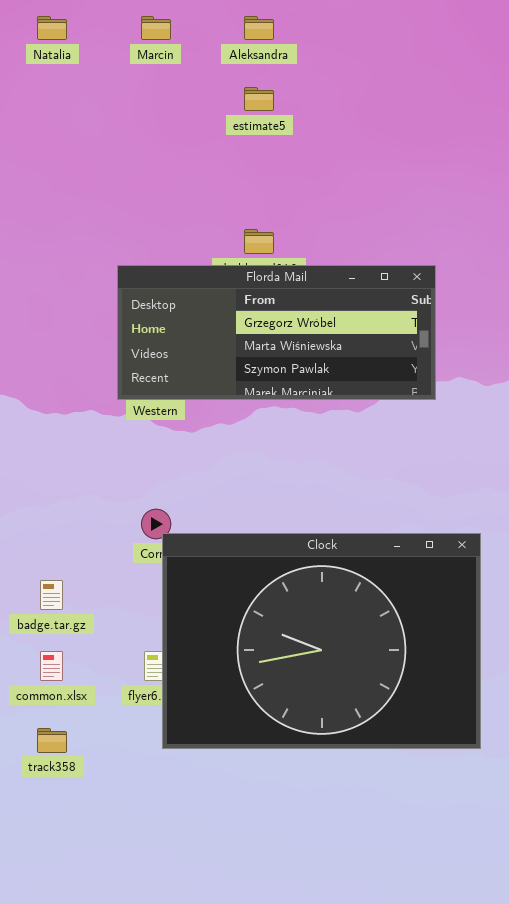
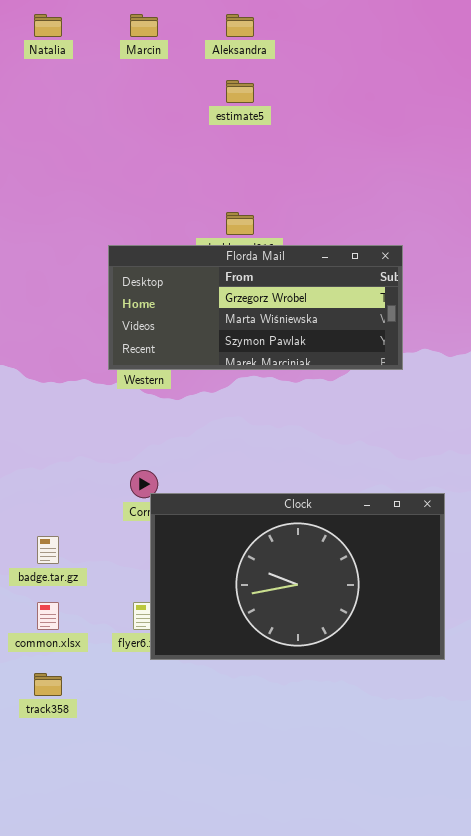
Clock: [162,533,481,749] -> [150,493,445,660], resized

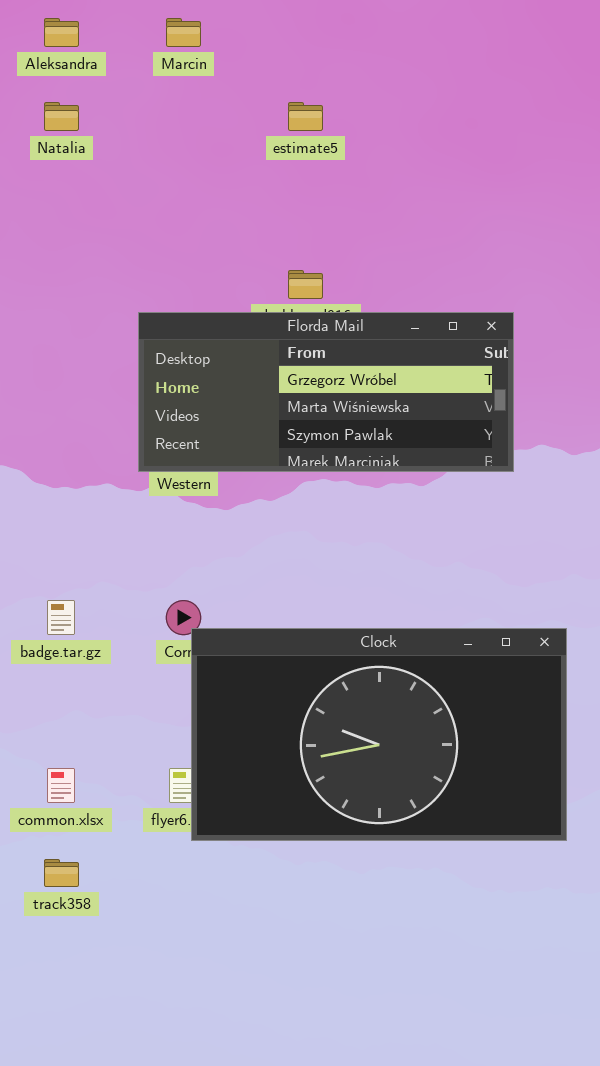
Natalia: [34,14,62,37] -> [44,102,79,131], moved
Aleksandra: [226,14,254,37] -> [44,18,79,47], moved
badge.tar.gz: [37,536,59,564] -> [47,600,75,635], moved

